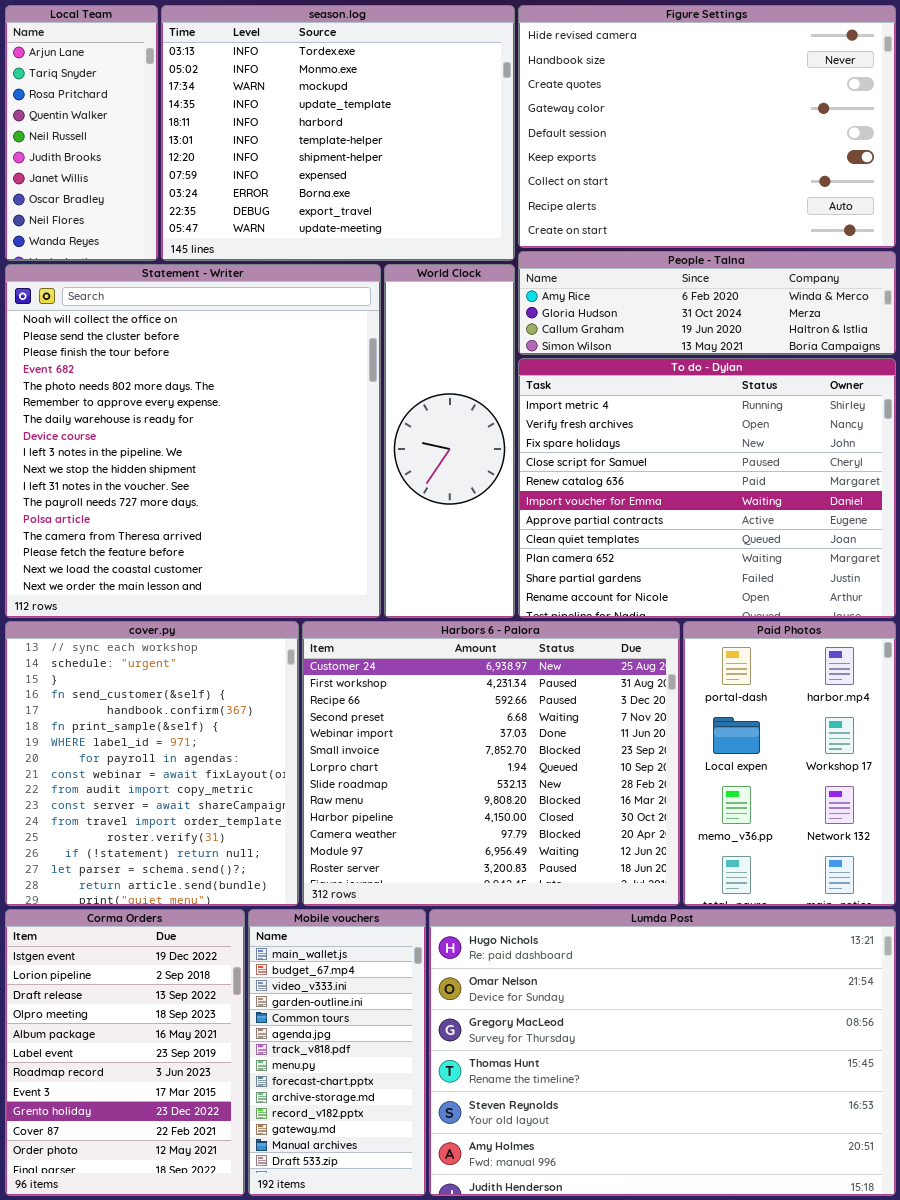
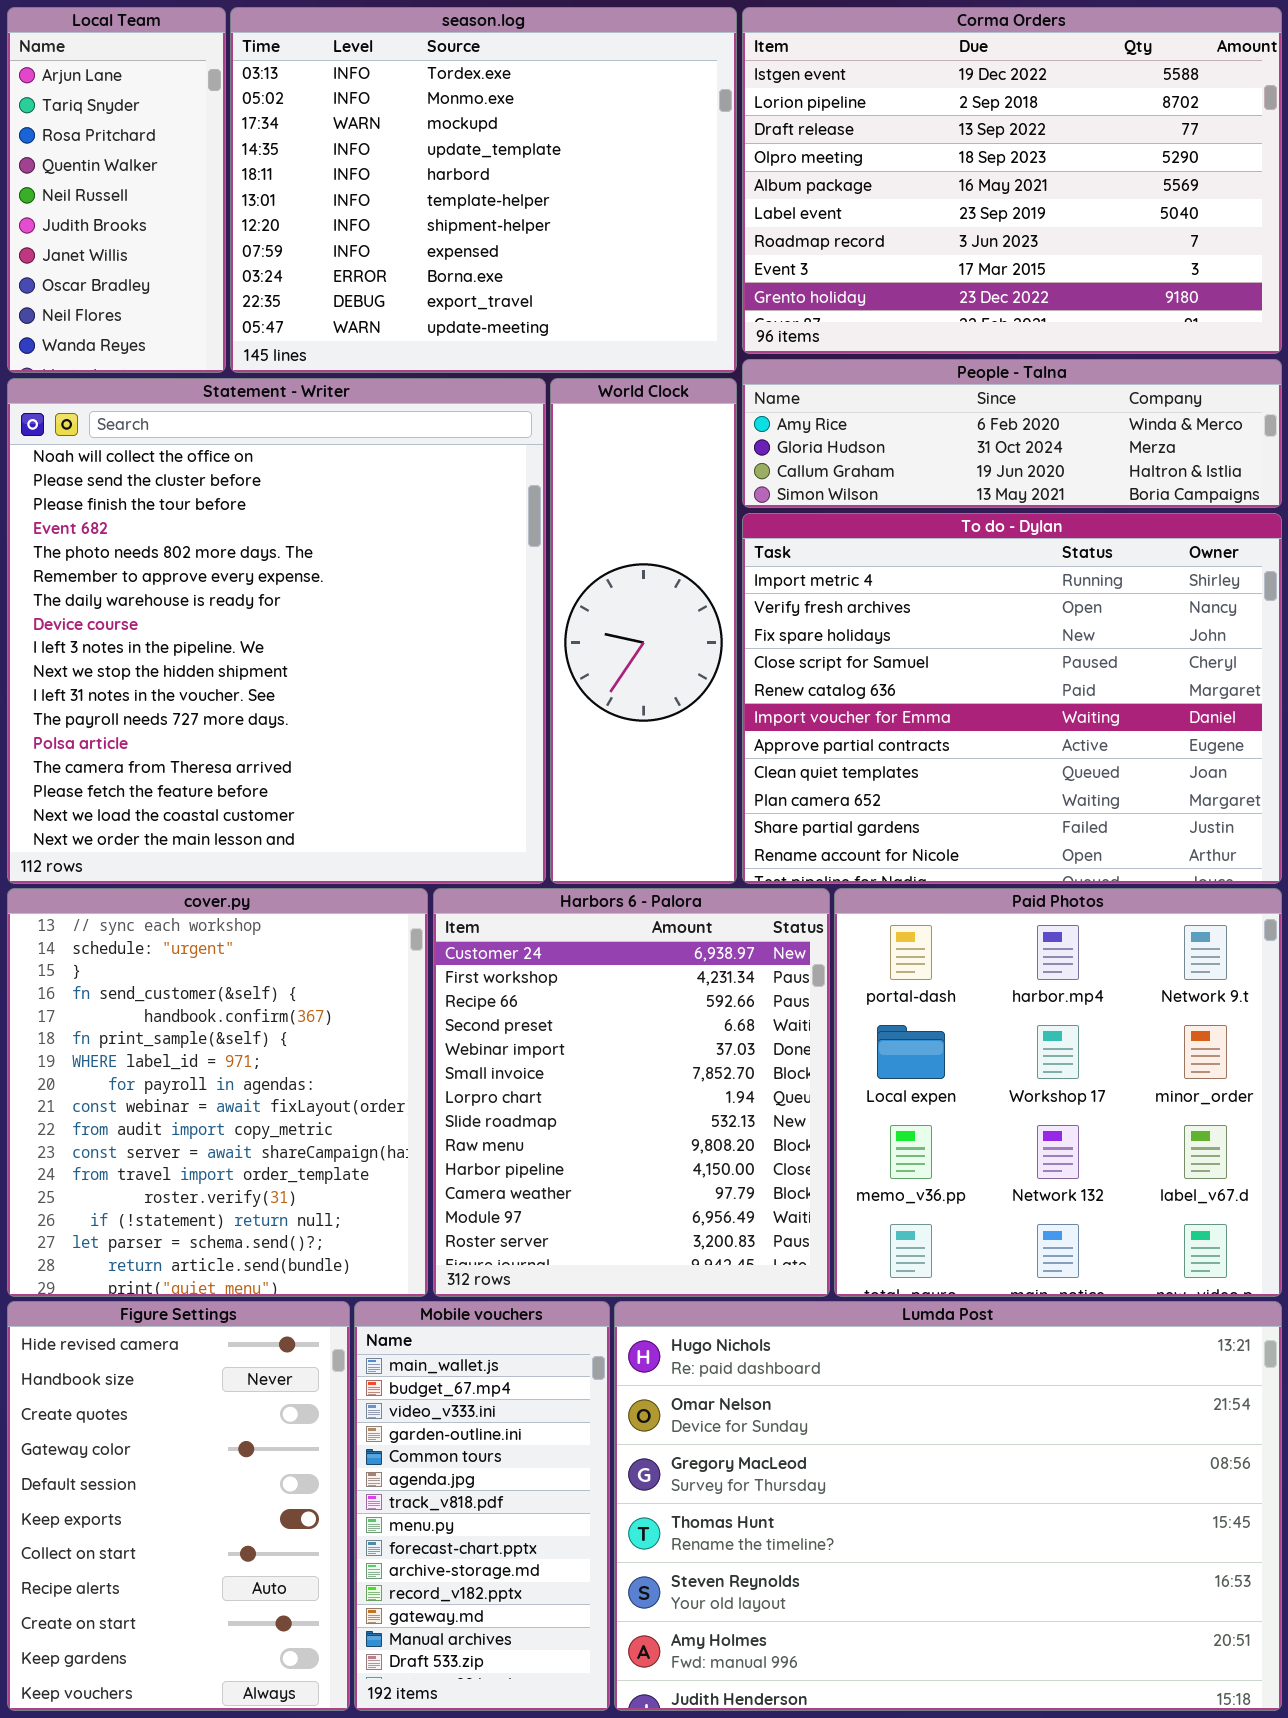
Figure Settings: [518,5,896,248] -> [7,1301,350,1711], moved, resized
Harbors 6 - Palora: [302,621,680,906] -> [433,888,830,1297], resized
Paid Photos: [683,621,896,906] -> [834,888,1282,1297], resized
Corma Orders: [5,909,245,1196] -> [742,7,1282,354], moved, resized

